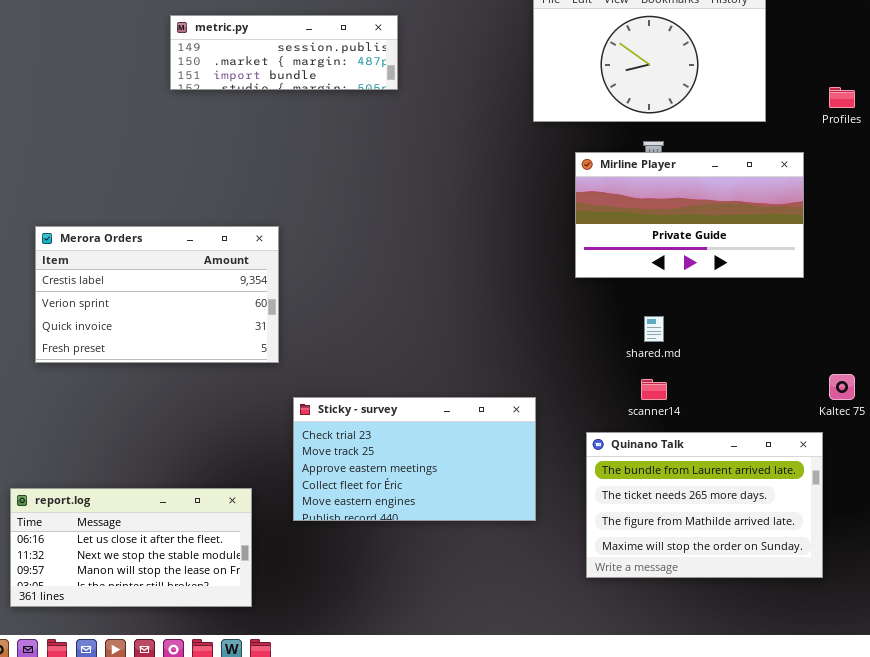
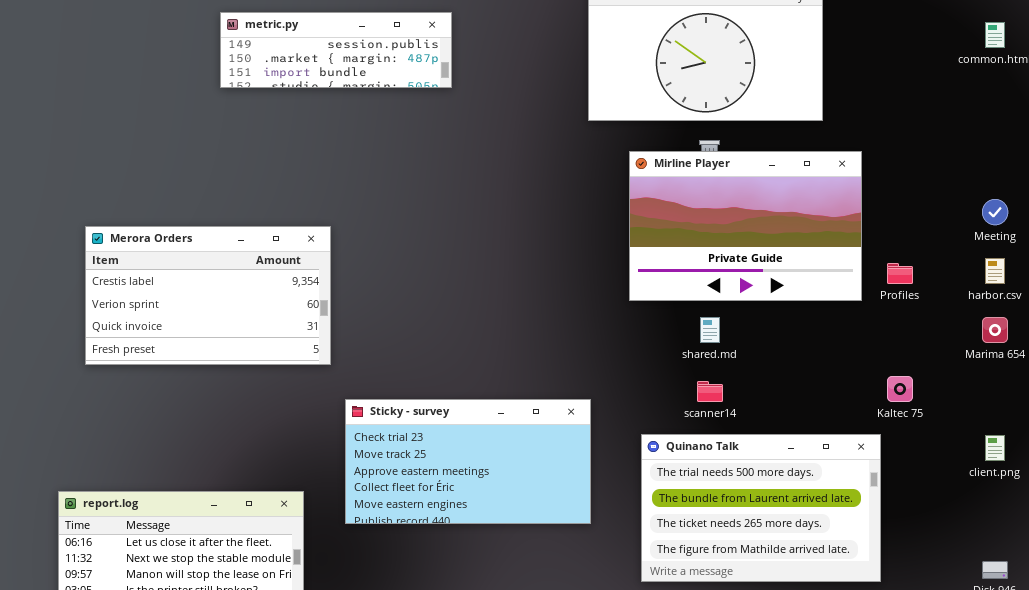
Profiles: [829,87,855,108] -> [887,263,913,284], moved
Mirline Player: [575,152,804,278] -> [629,151,862,301], resized
Quinano Talk: [586,432,823,578] -> [641,434,881,582], scrolled up 1 row

